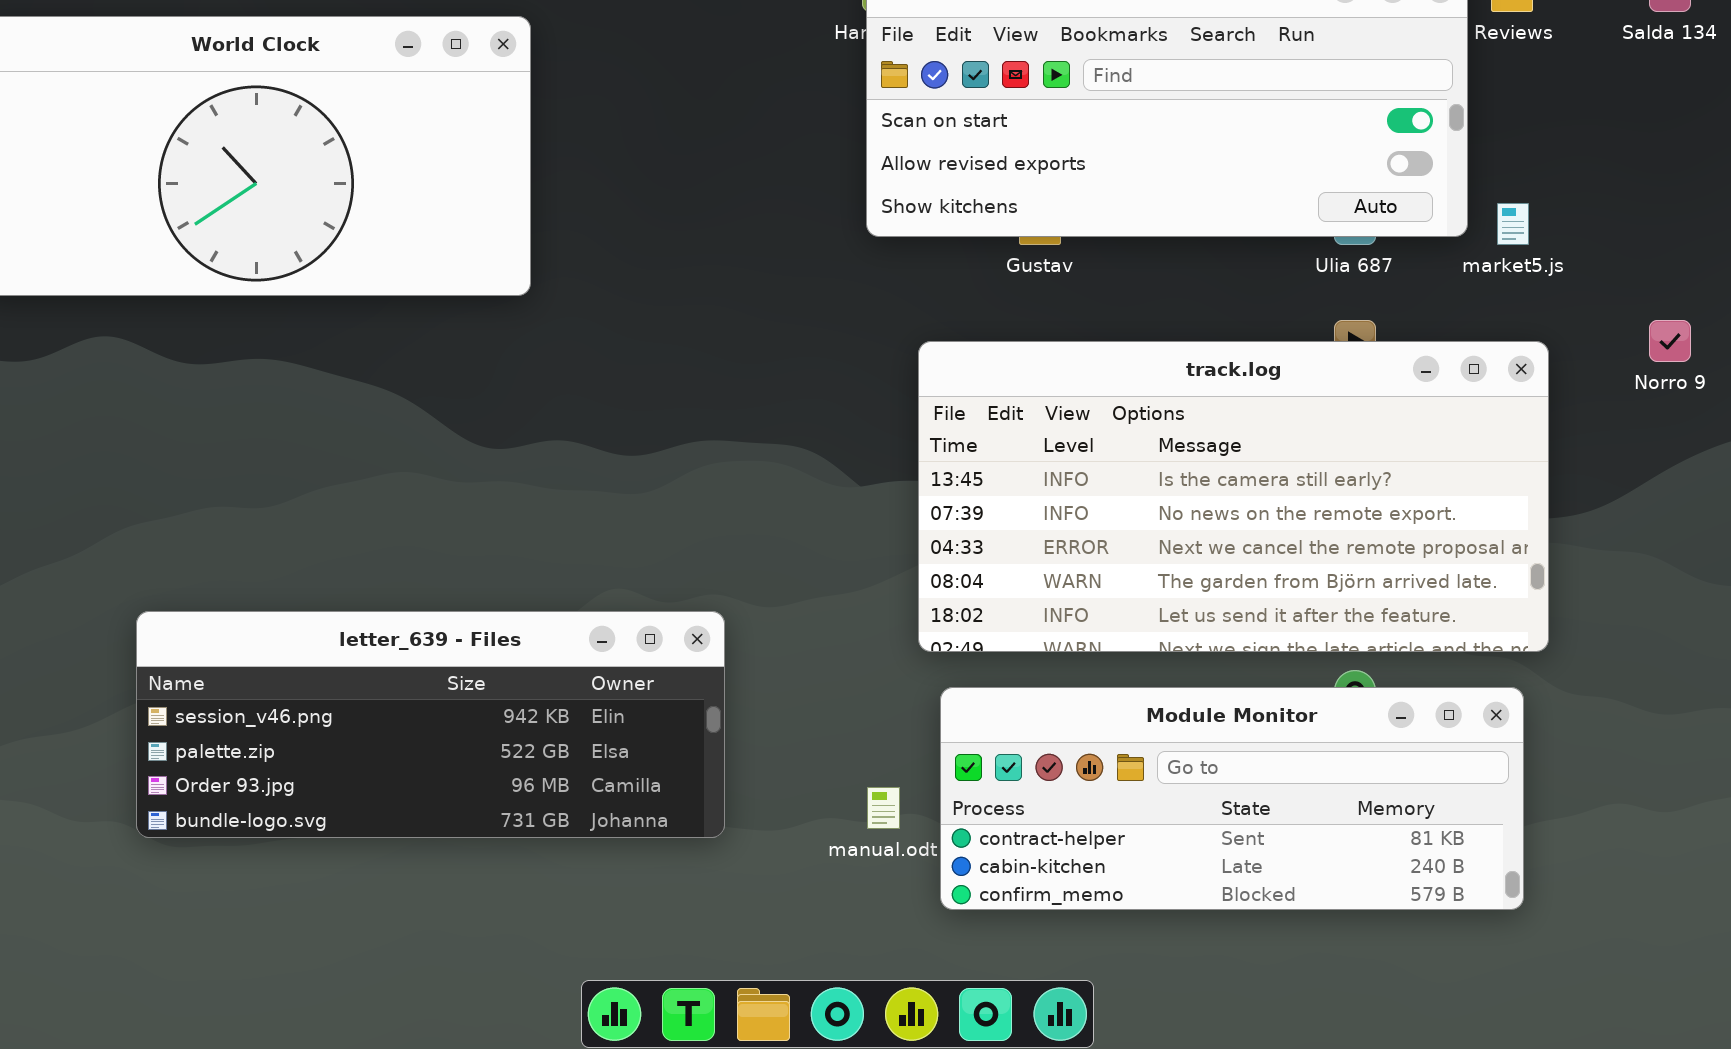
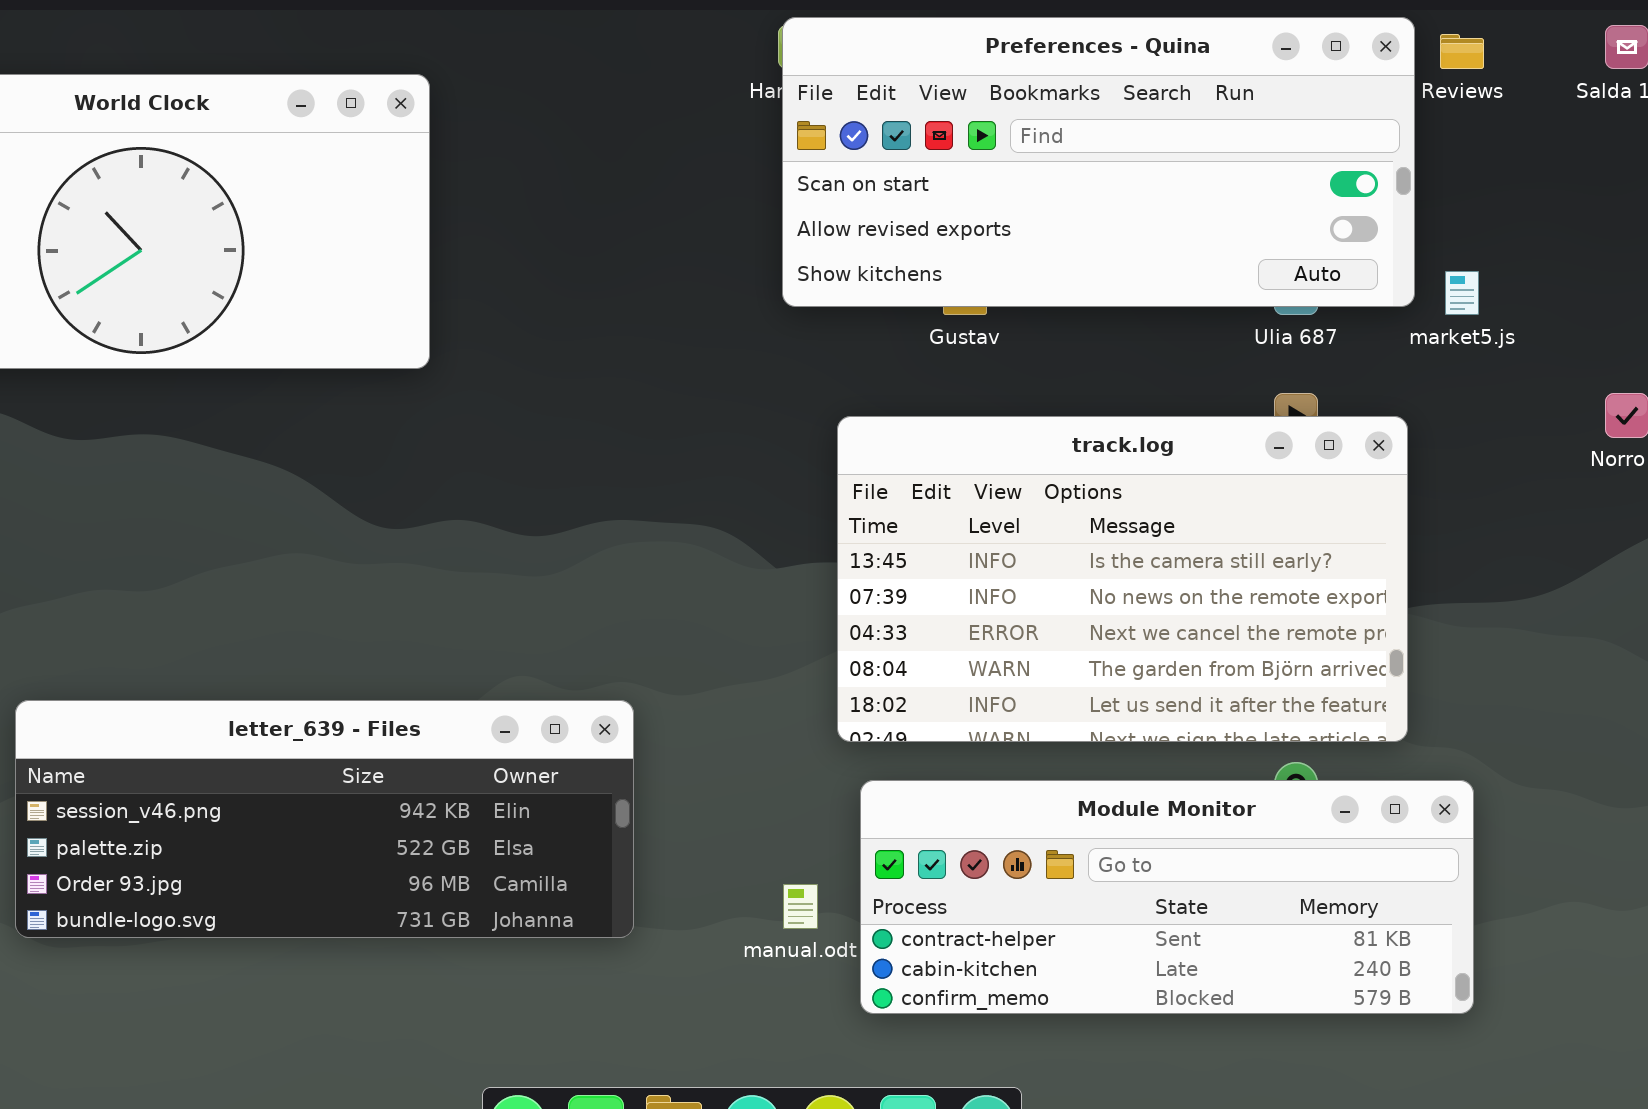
track.log: [918,341,1549,652] -> [837,416,1408,742], resized

